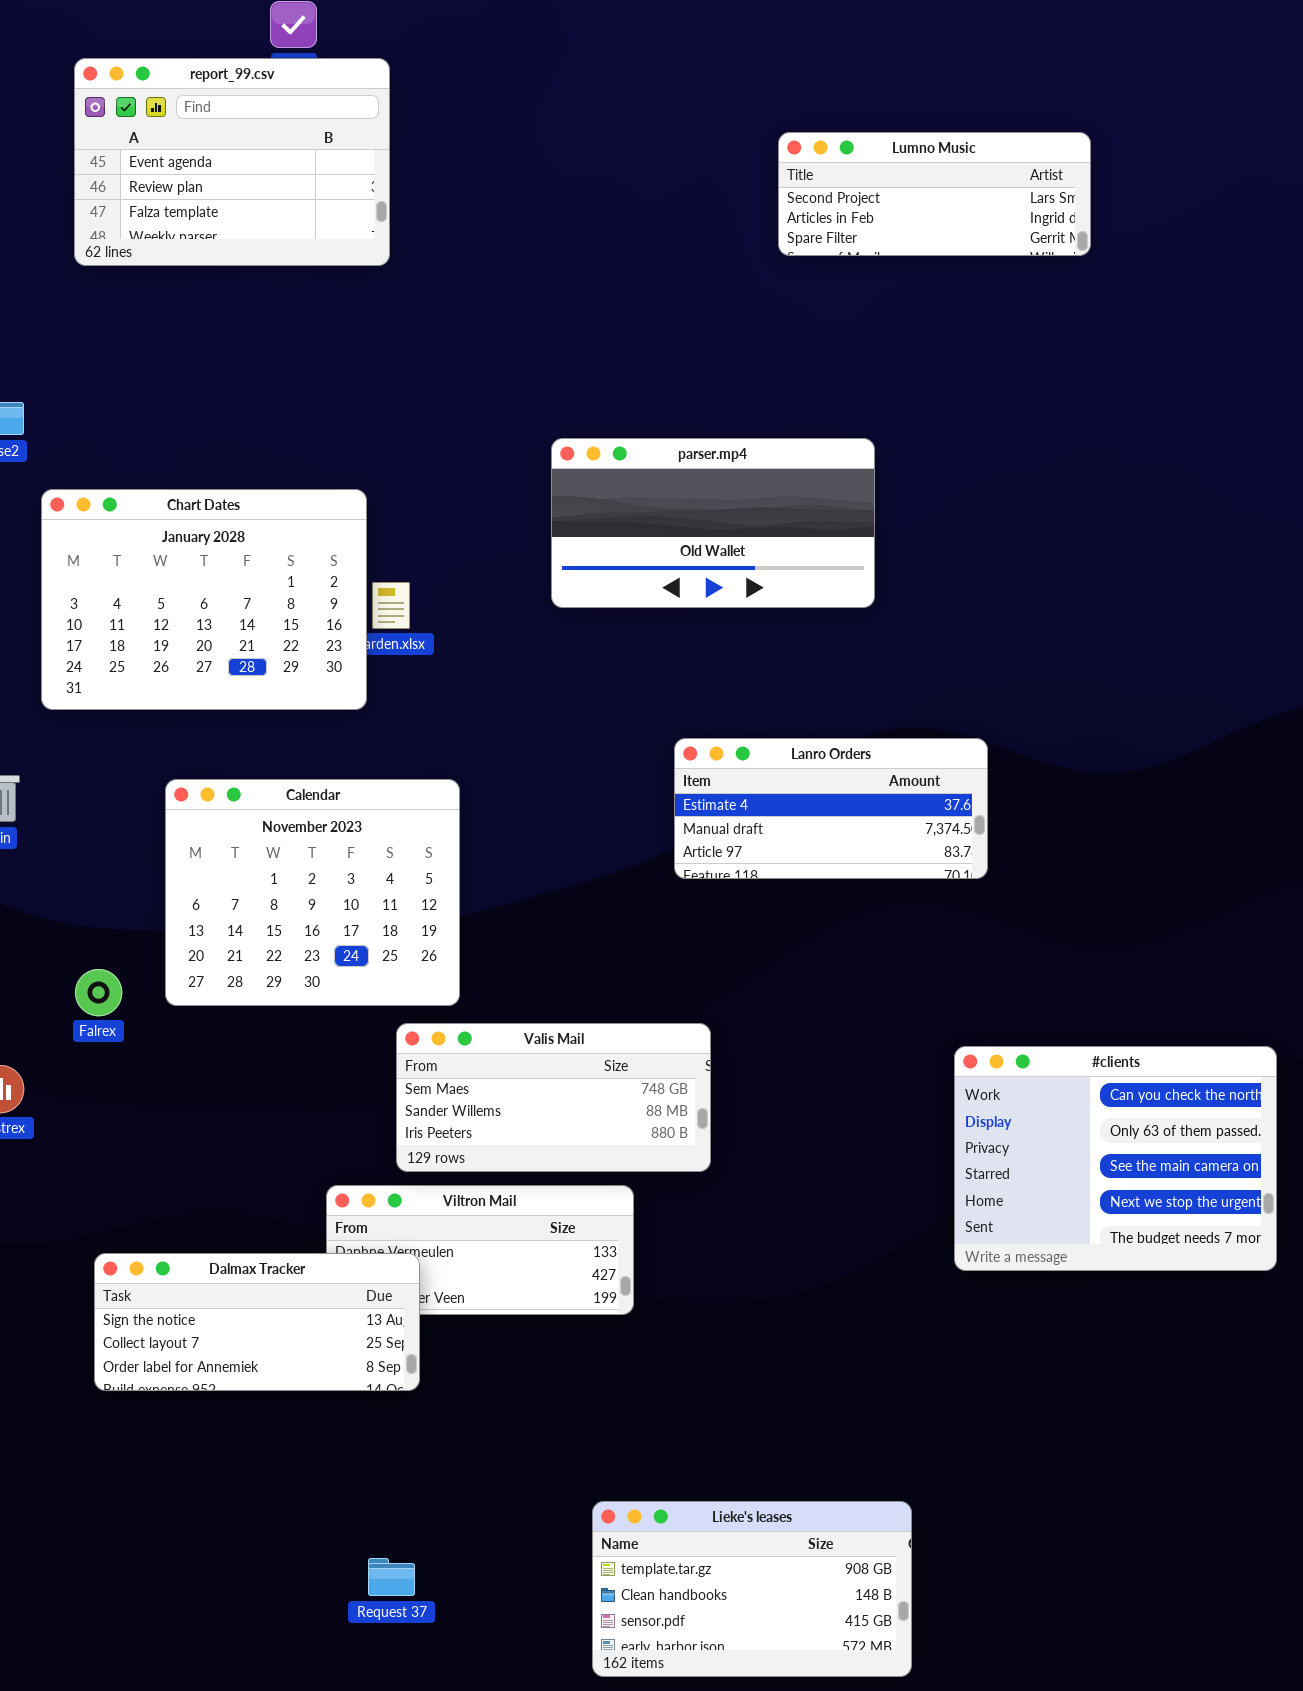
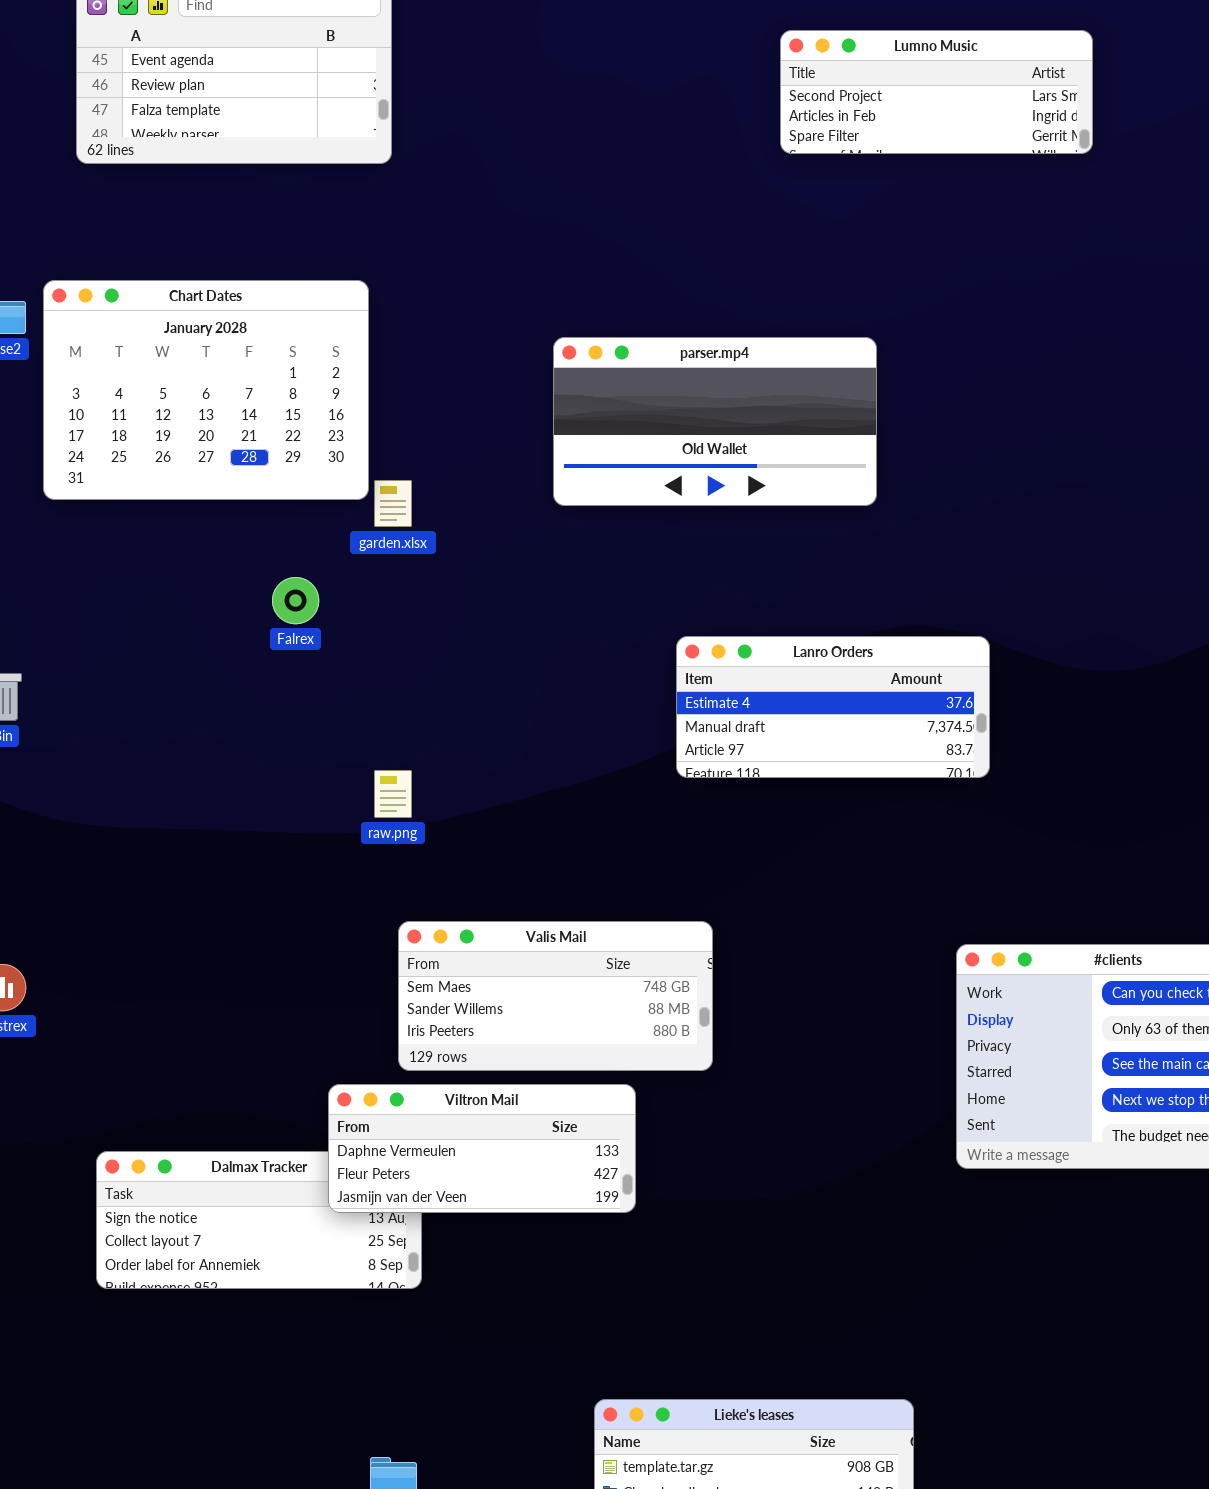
Chart Dates: [41,489,367,710] -> [43,280,369,500], moved
Calendar: [165,779,460,1006] -> none, closed
Falrex: [75,969,122,1016] -> [272,577,319,624], moved
Viltron Mail: [326,1185,634,1315] -> [328,1084,636,1213], raised

